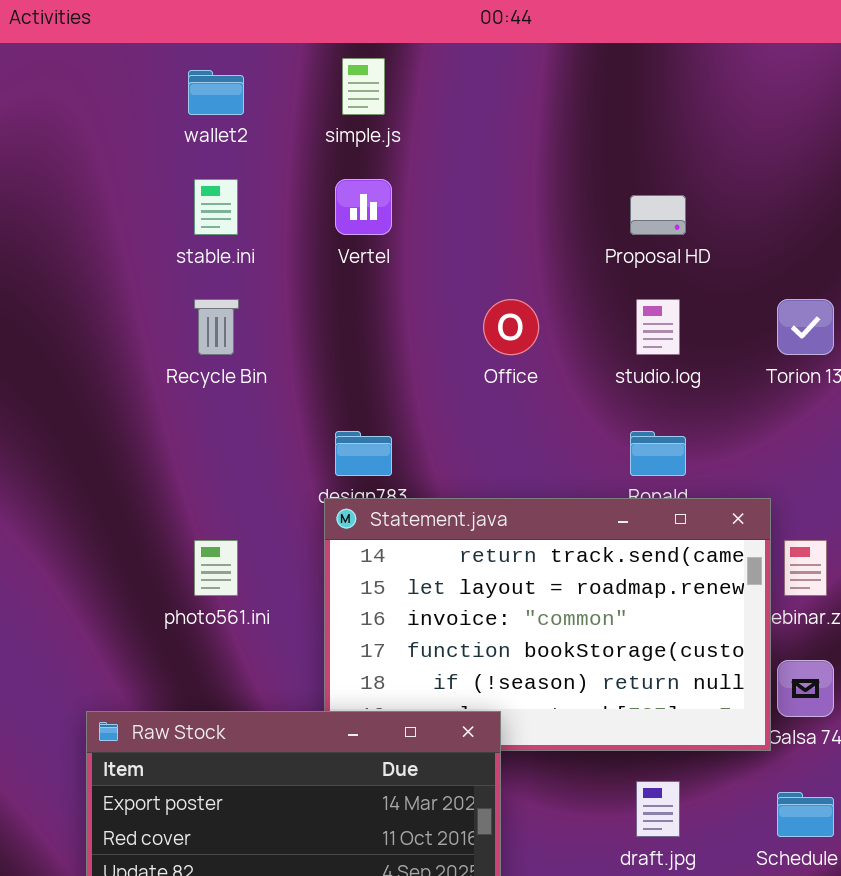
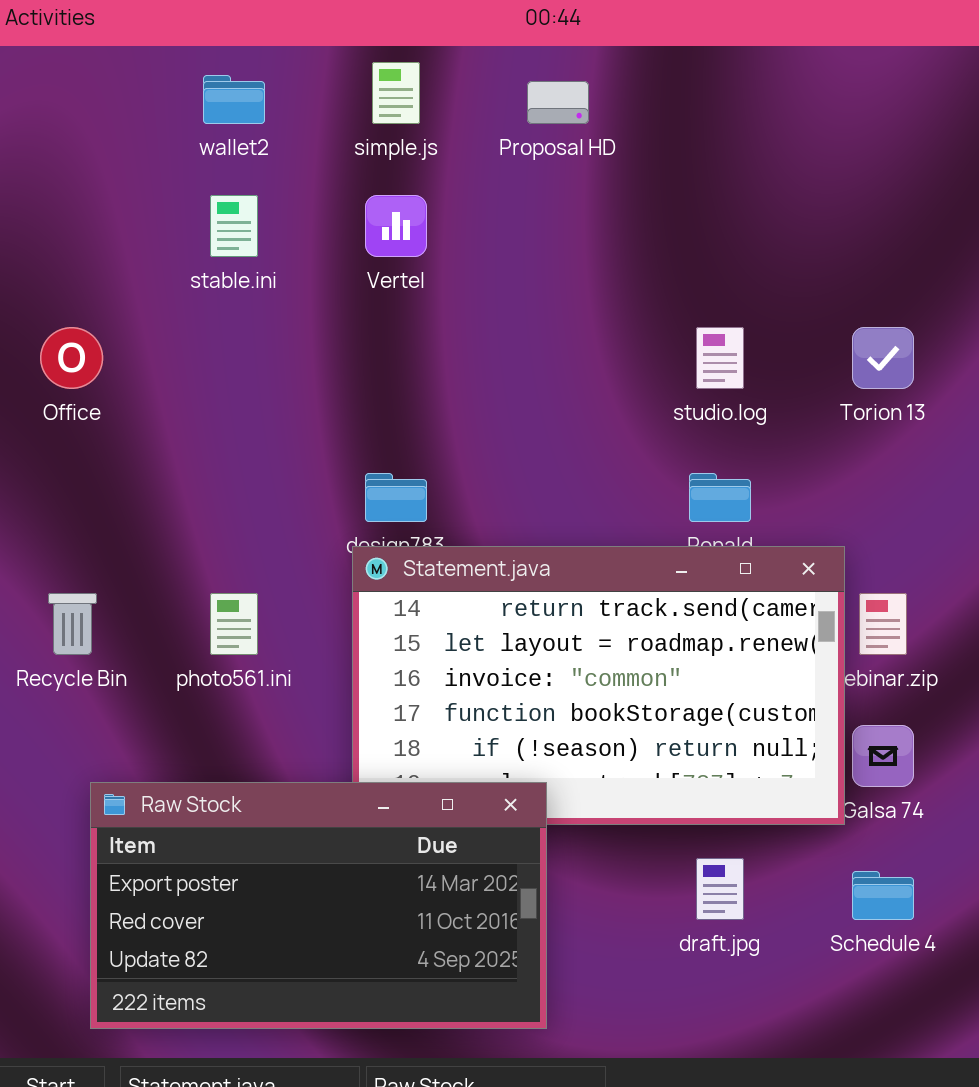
Proposal HD: [630,195,686,235] -> [527,81,589,124], moved
Recycle Bin: [194,299,239,355] -> [48,593,97,655], moved
Office: [483,299,539,355] -> [40,327,103,389], moved

